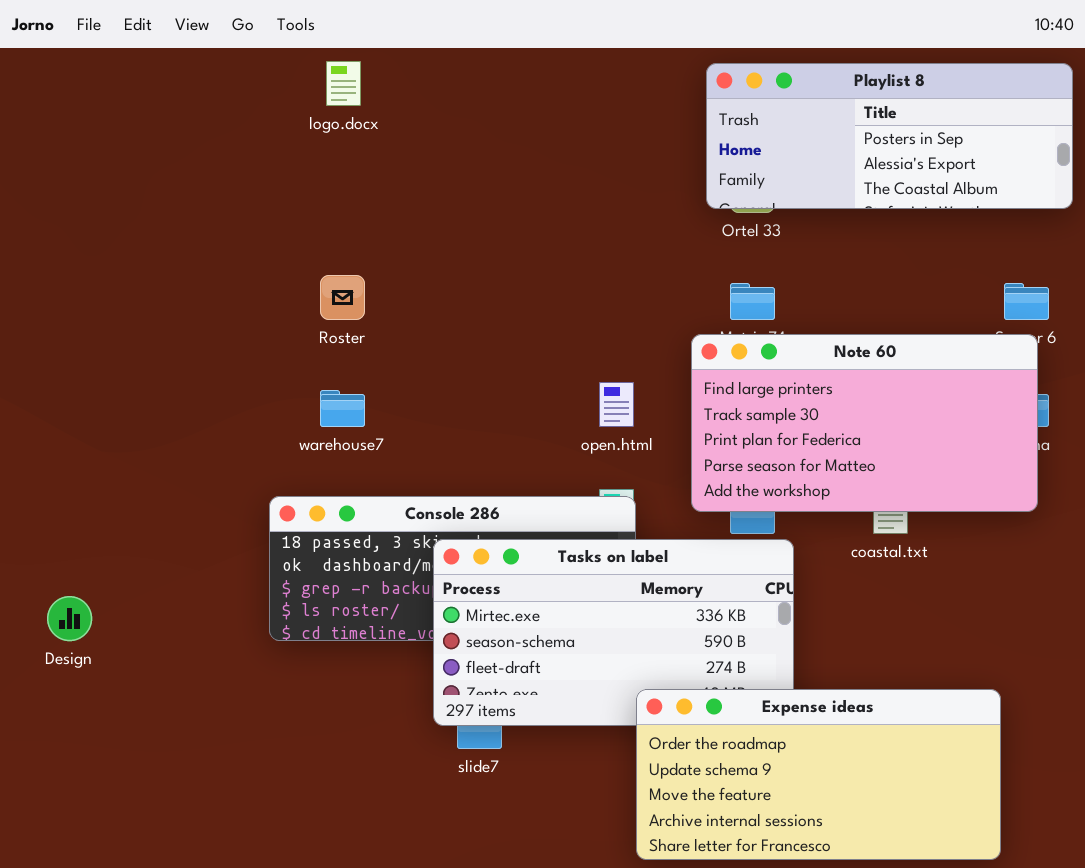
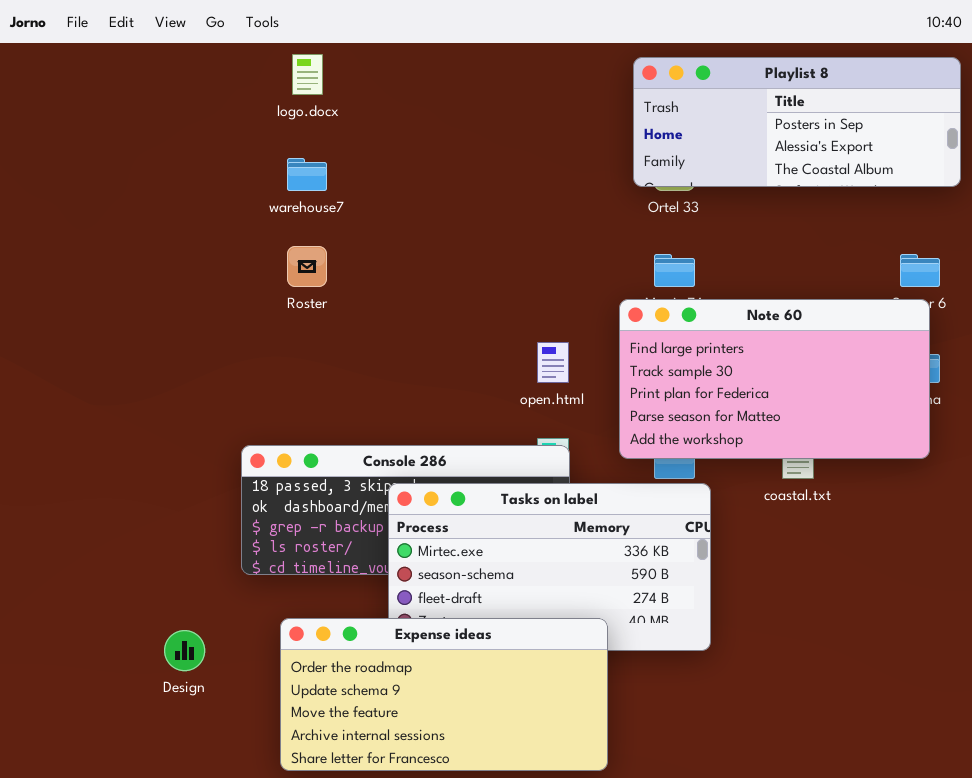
warehouse7: [320,390,365,427] -> [287,158,327,191], moved
Design: [47,596,92,641] -> [164,630,205,671], moved
Expense ideas: [636,689,1001,860] -> [280,618,608,771], moved

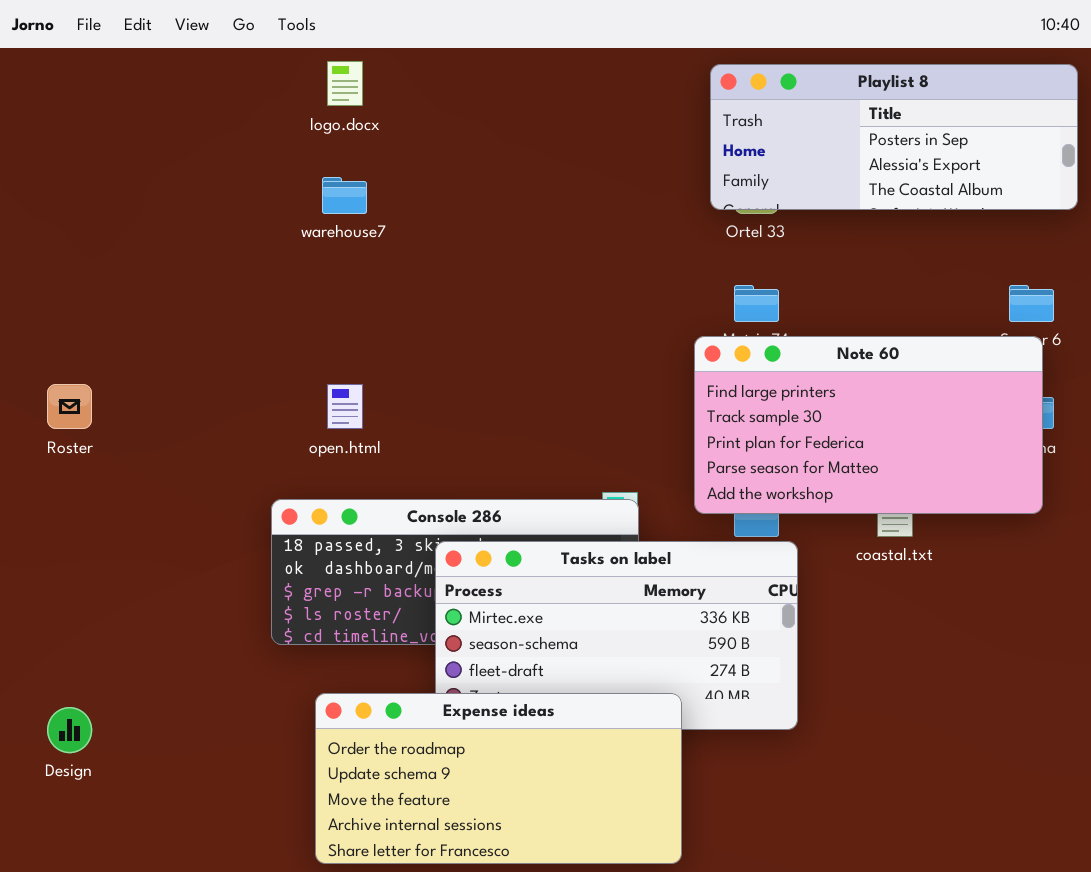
Roster: [287,246,327,287] -> [47,384,92,429], moved
open.html: [537,342,569,383] -> [327,384,363,429], moved
Design: [164,630,205,671] -> [47,707,92,753], moved

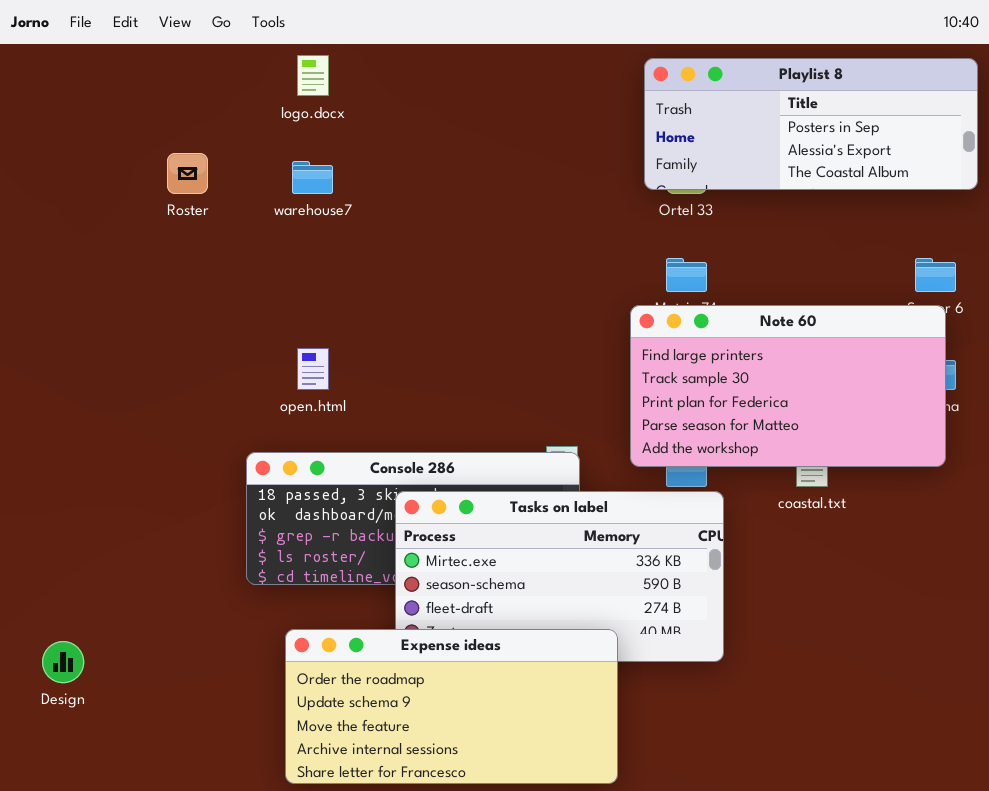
Roster: [47,384,92,429] -> [167,153,208,194], moved

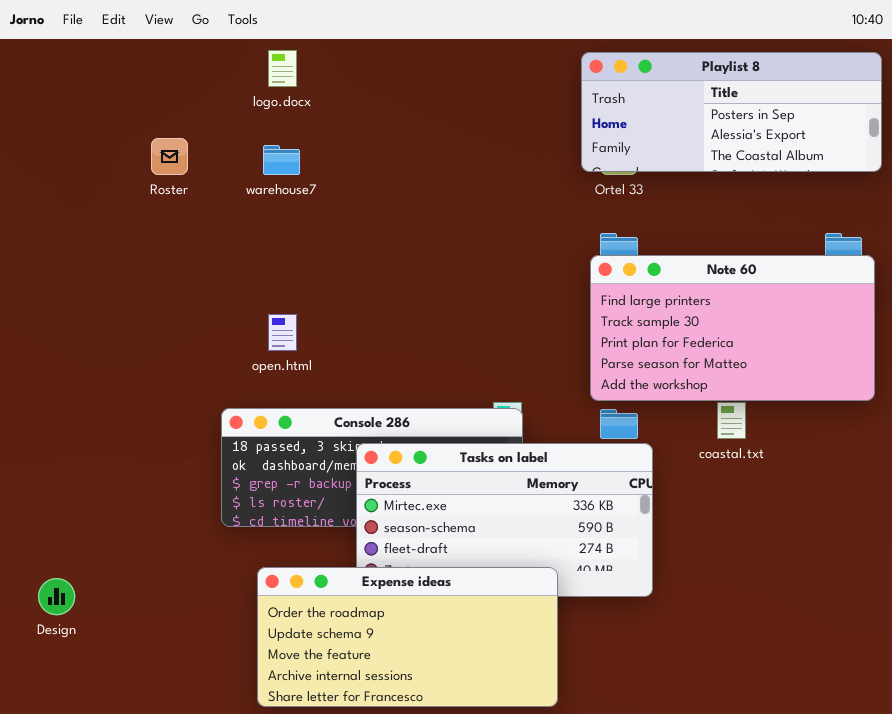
Note 60: [630,305,946,467] -> [590,255,875,401], moved

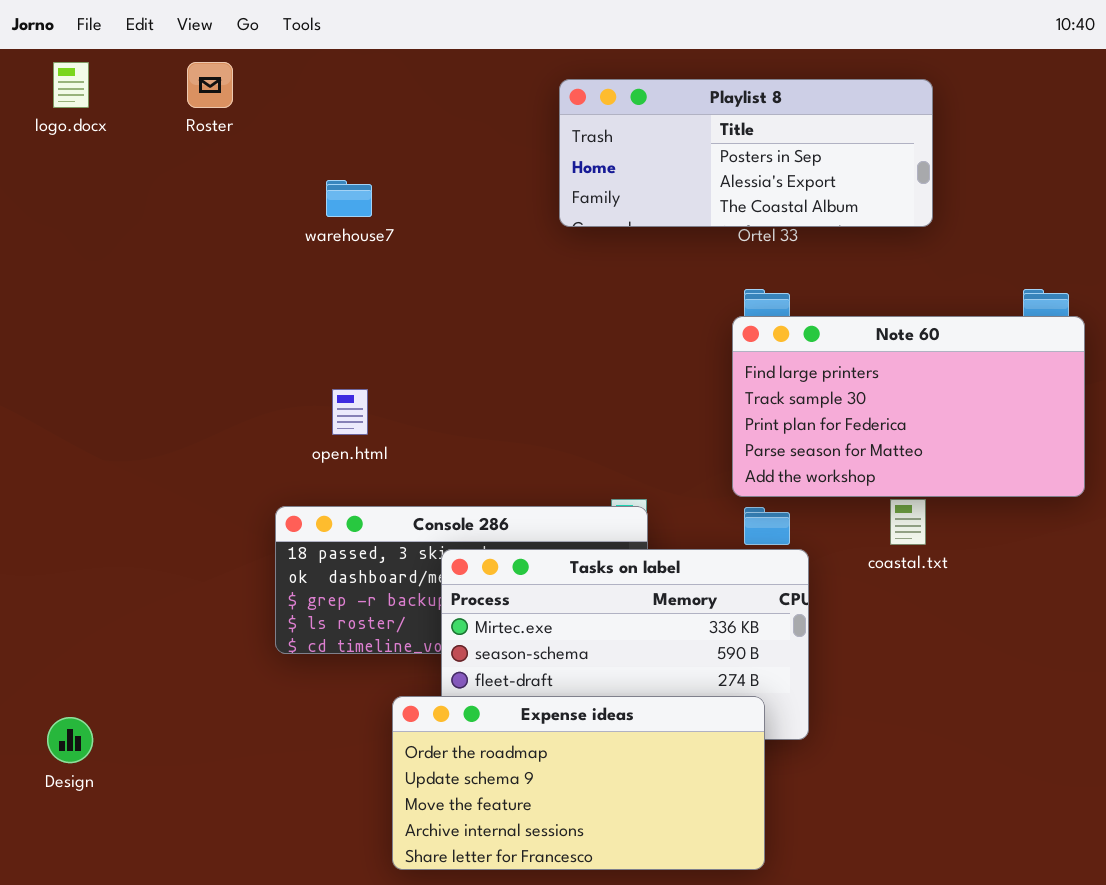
logo.docx: [268,50,297,87] -> [53,62,89,108], moved
Playlist 8: [581,52,882,172] -> [559,79,933,227], moved
Roster: [151,138,188,175] -> [187,62,233,108], moved
Expense ideas: [257,567,558,707] -> [392,696,765,870], moved

